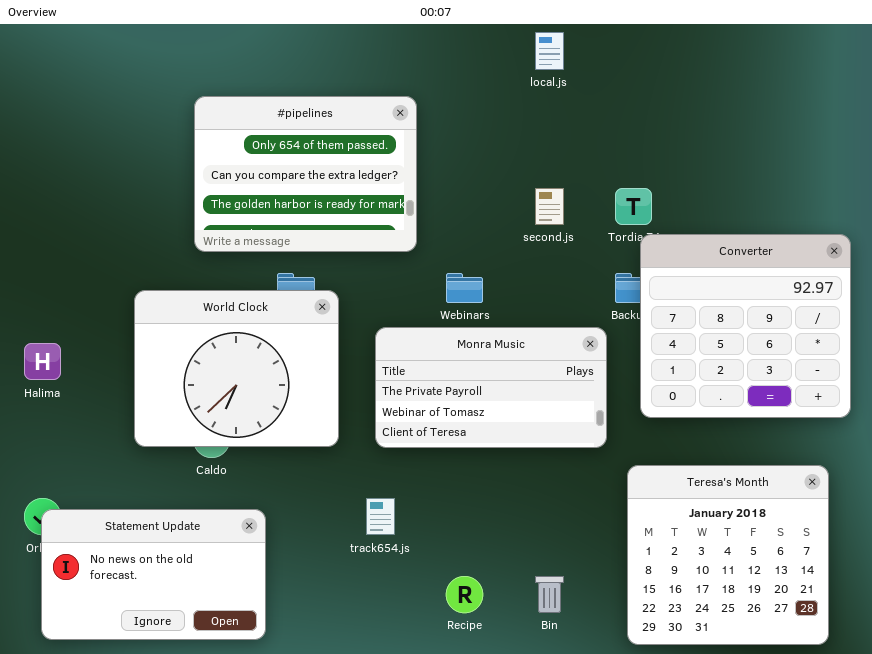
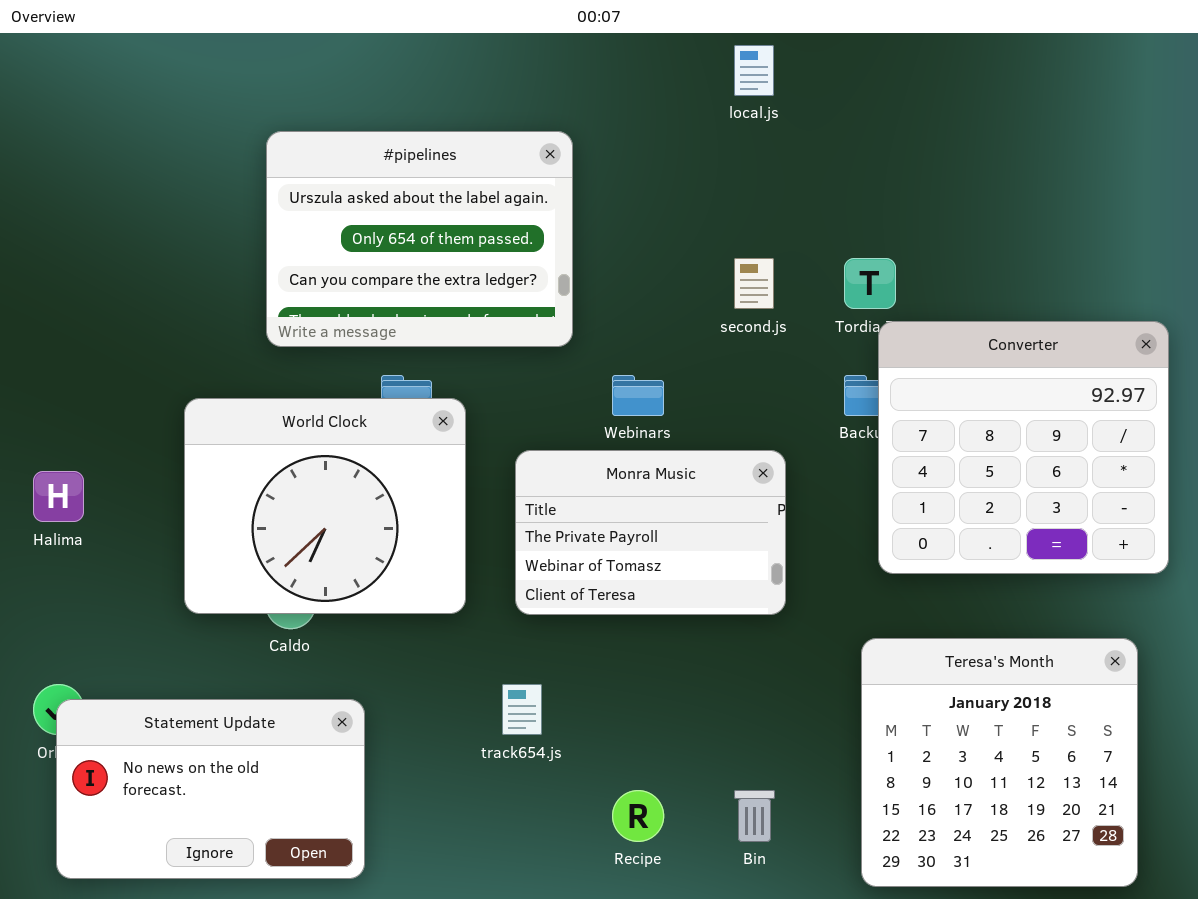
#pipelines: [194,96,417,252] -> [266,131,573,347], scrolled up 1 row
Monra Music: [375,327,607,448] -> [515,450,786,615], resized

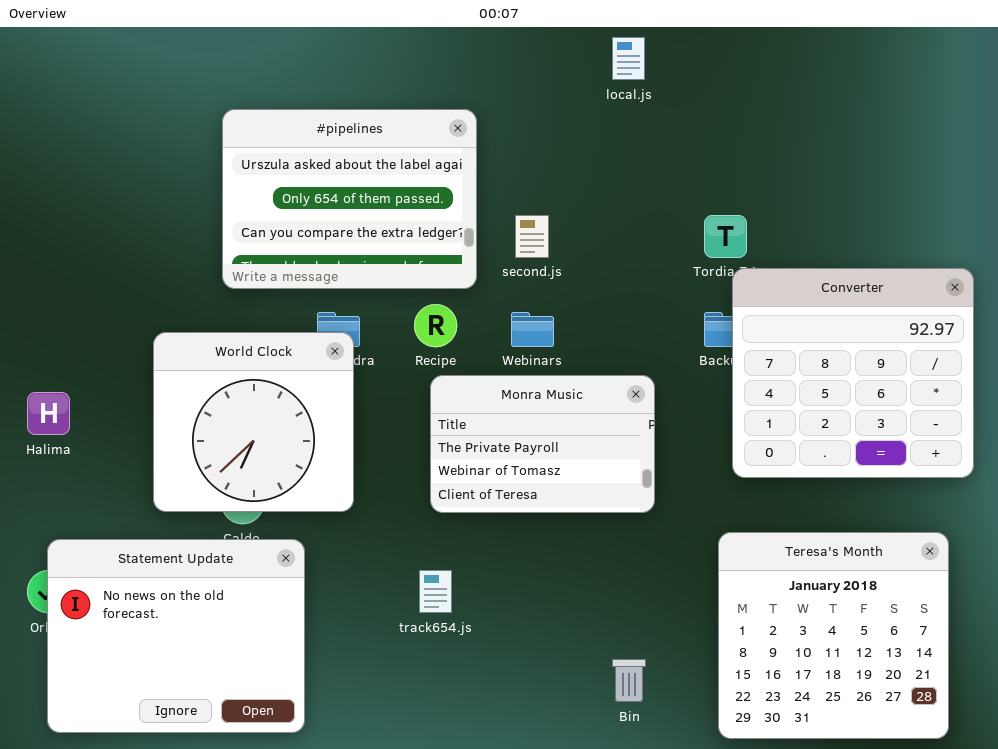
second.js: [734,258,774,309] -> [515,215,549,258], moved
World Clock: [184,398,466,614] -> [153,332,354,512], resized
Statement Update: [56,699,365,879] -> [47,539,305,733], resized
Recipe: [612,790,664,842] -> [414,304,457,347], moved

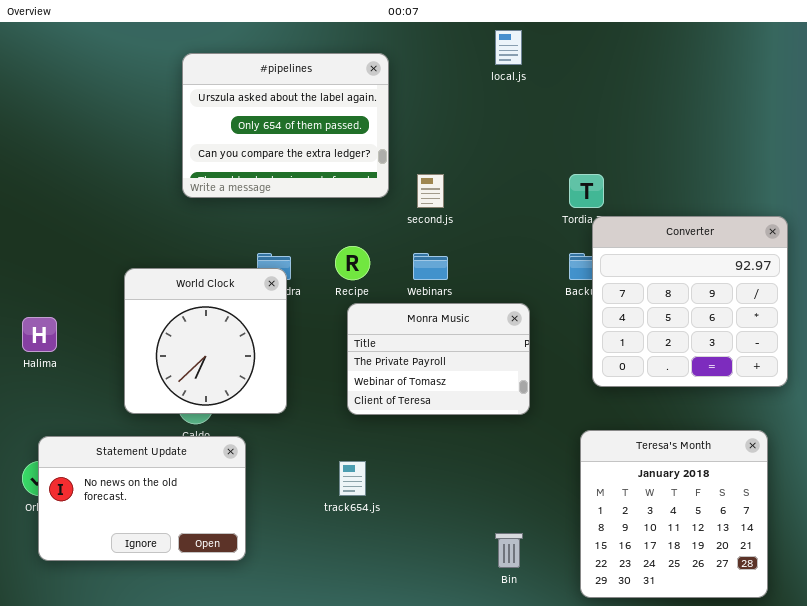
#pipelines: [222,109,477,289] -> [182,53,389,198], moved
Statement Update: [47,539,305,733] -> [38,436,246,561], resized

